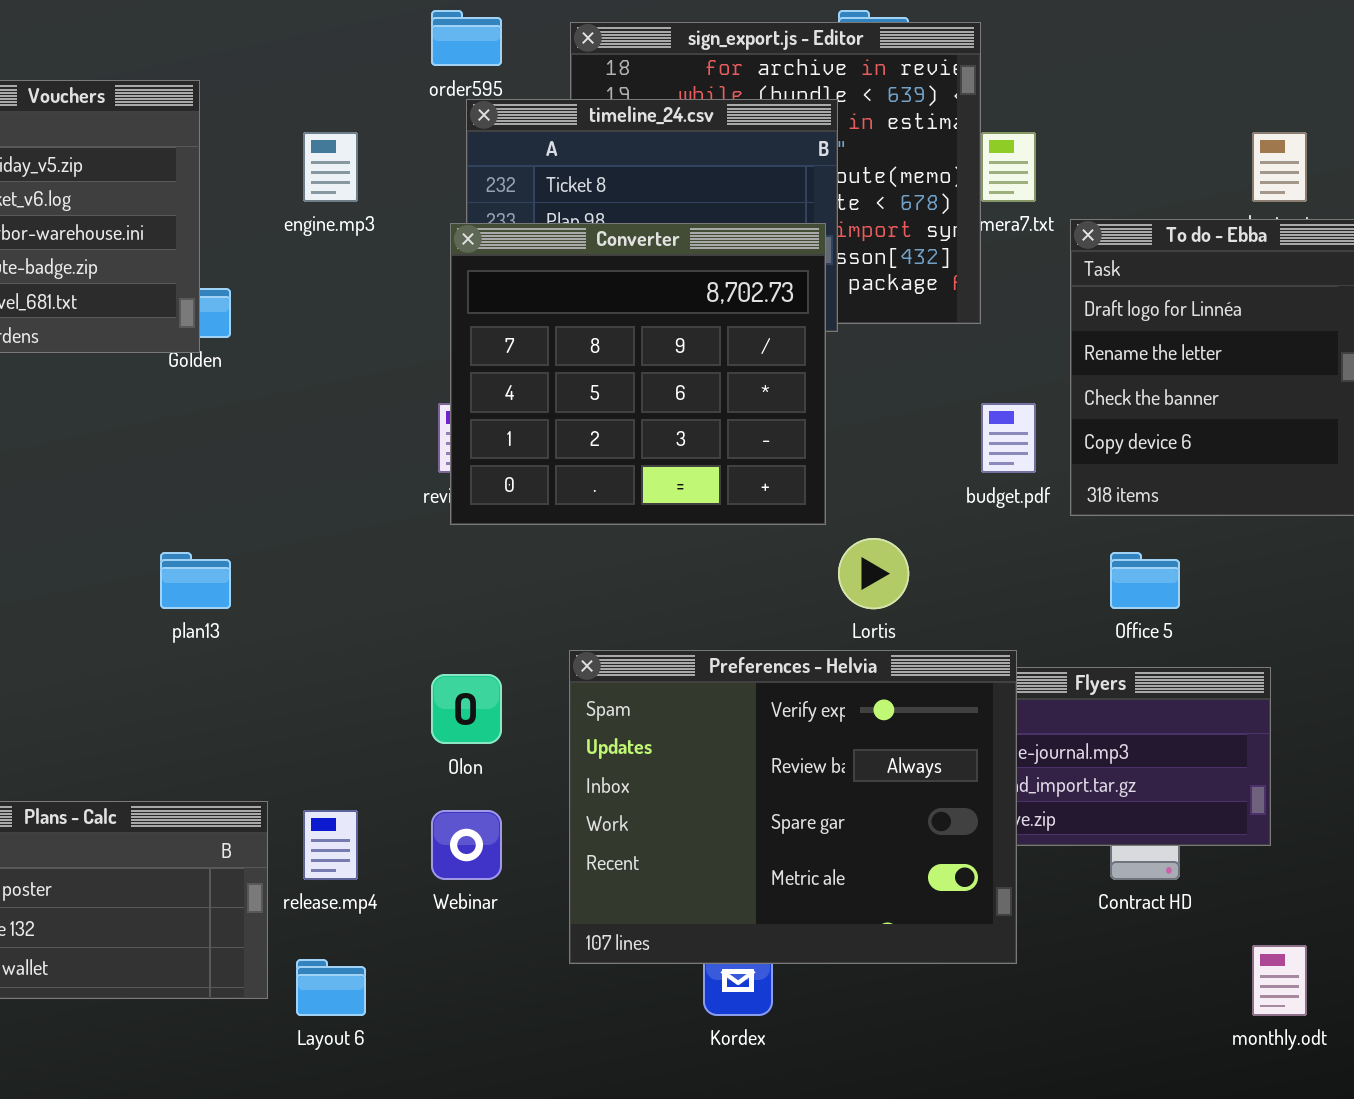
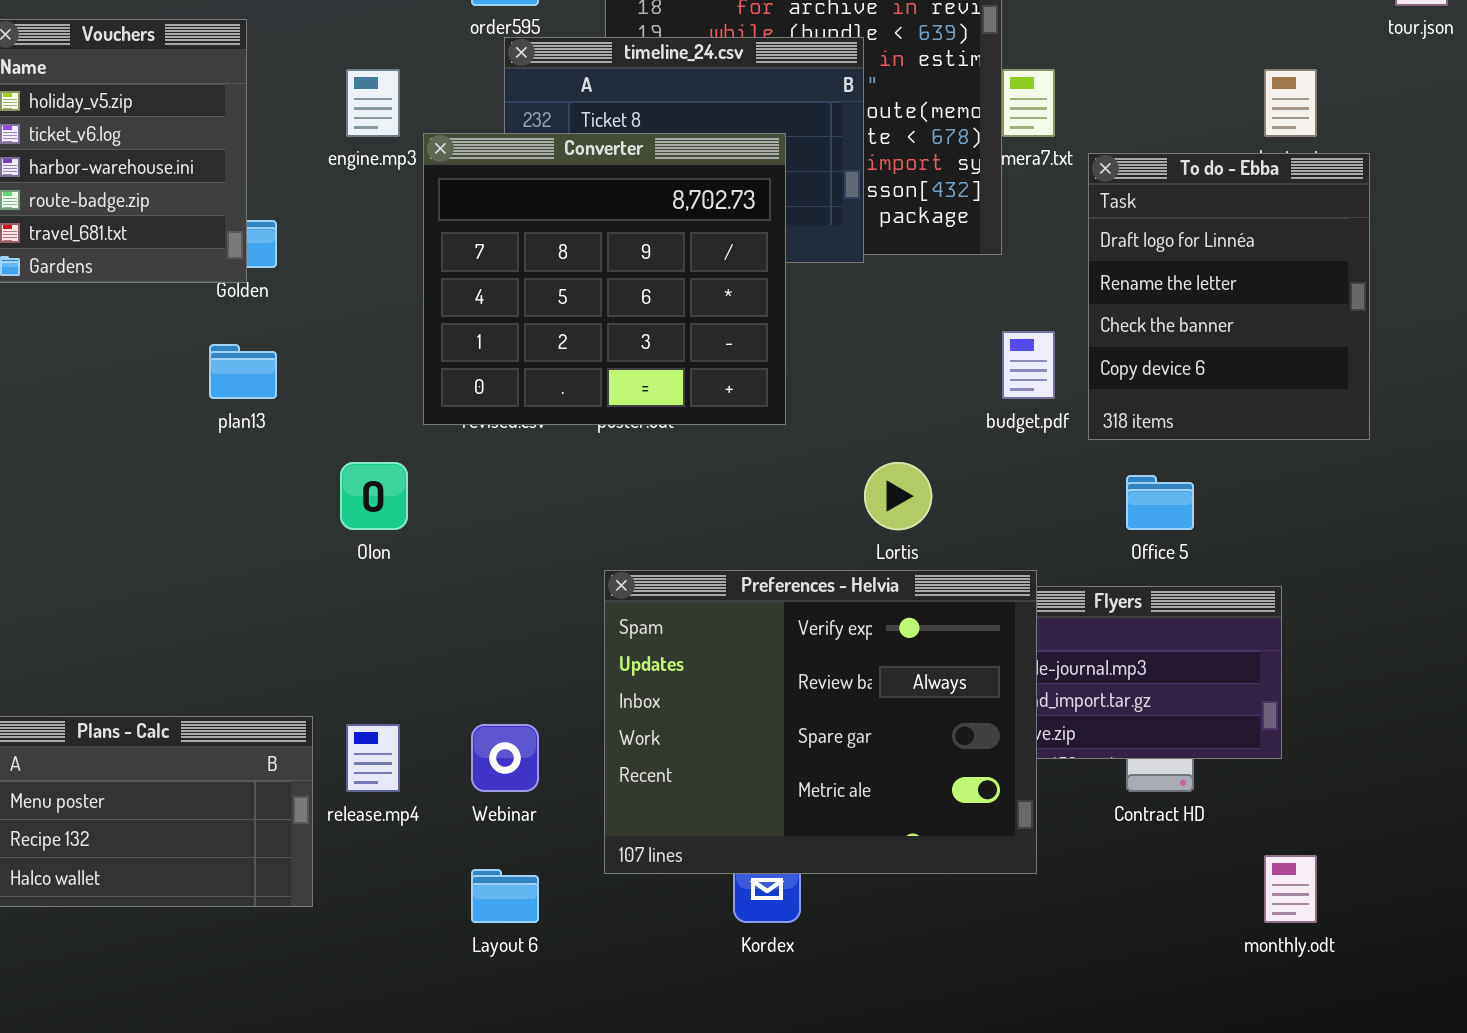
Converter: [450,223,826,525] -> [423,133,786,425], moved
plan13: [160,552,231,609] -> [209,344,277,399], moved
Olon: [431,674,502,744] -> [340,462,408,530], moved
Layout 6: [296,959,366,1016] -> [471,869,539,923], moved

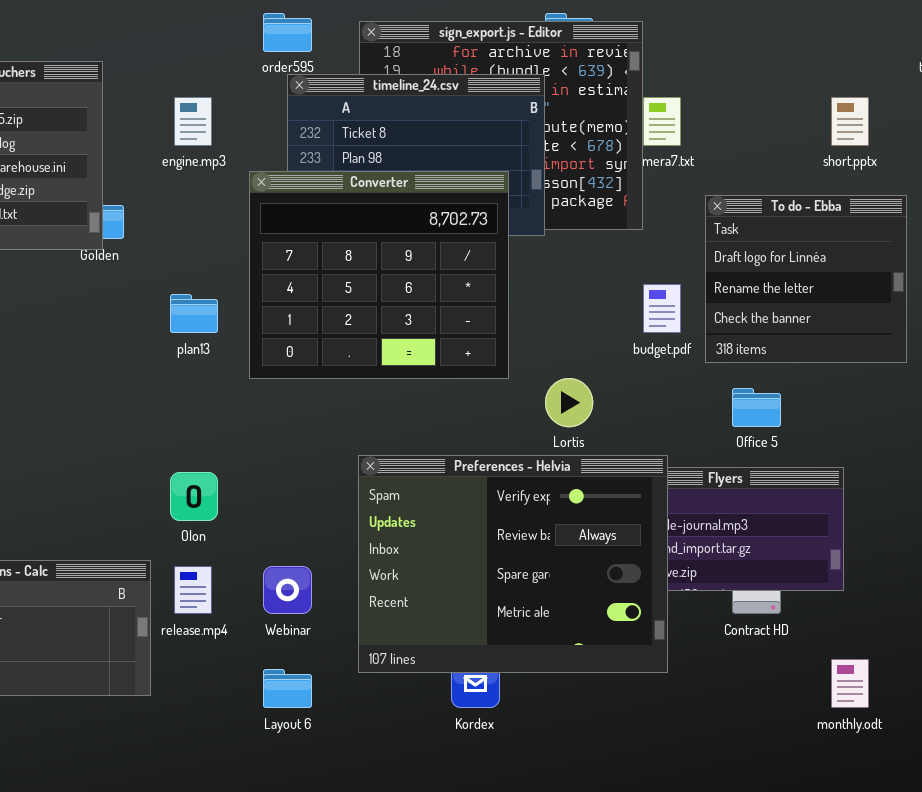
Converter: [423,133,786,425] -> [249,171,509,379], moved
To do - Ebba: [1088,153,1370,440] -> [705,195,907,363], resized
plan13: [209,344,277,399] -> [170,294,218,333], moved
Olon: [340,462,408,530] -> [170,472,218,521], moved

